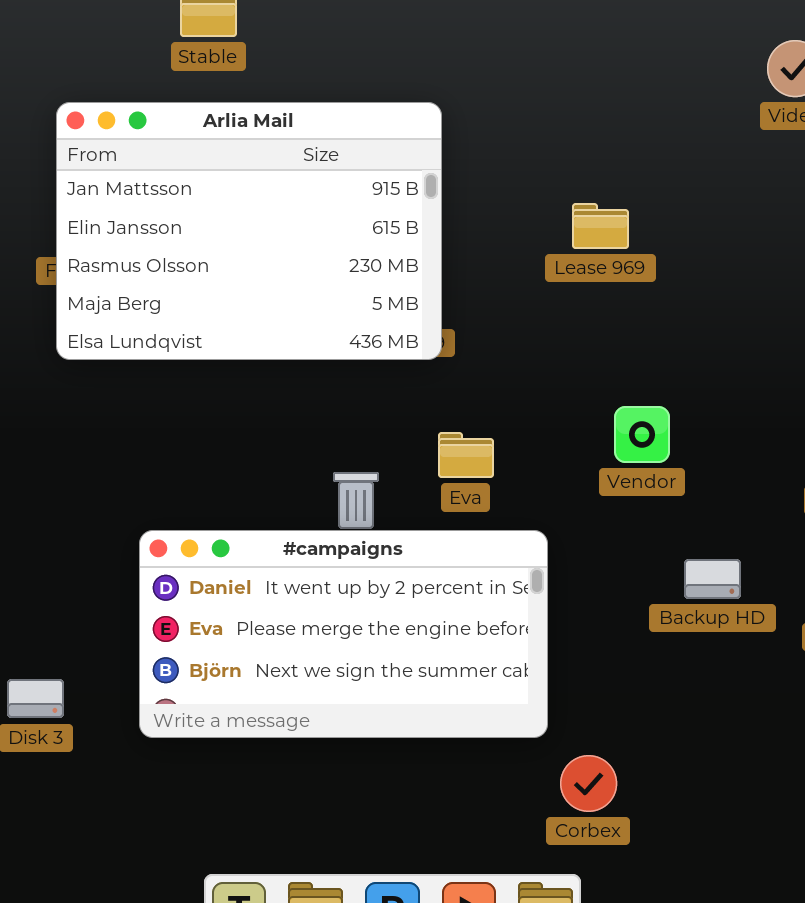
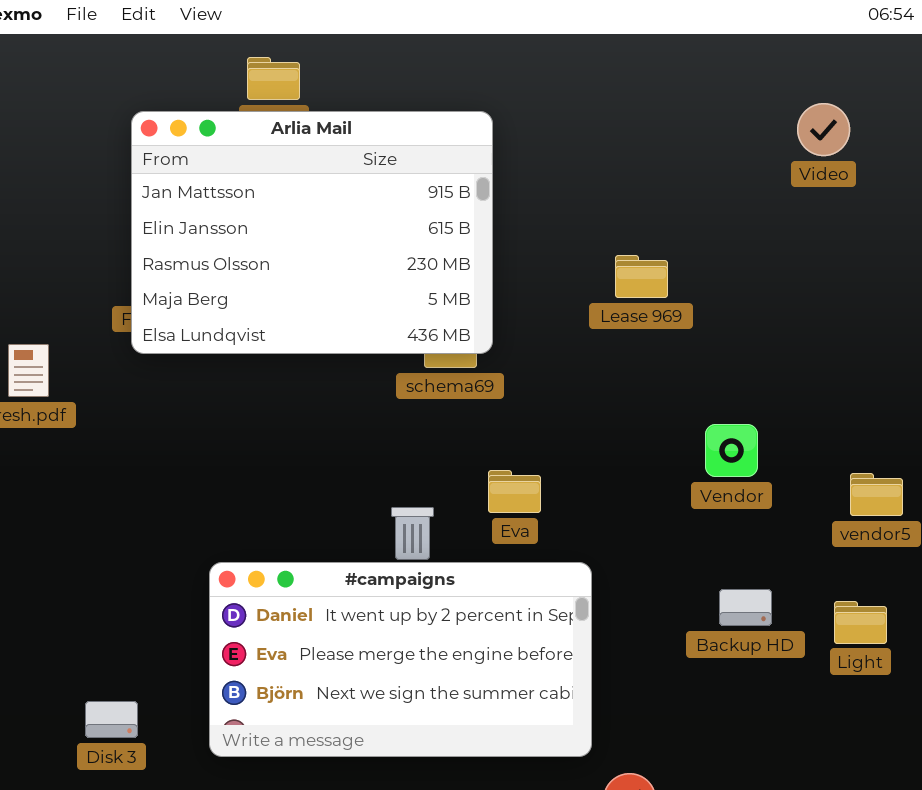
Arlia Mail: [56,102,442,360] -> [131,111,493,354], moved
Vendor: [614,406,670,463] -> [705,424,758,477], moved

